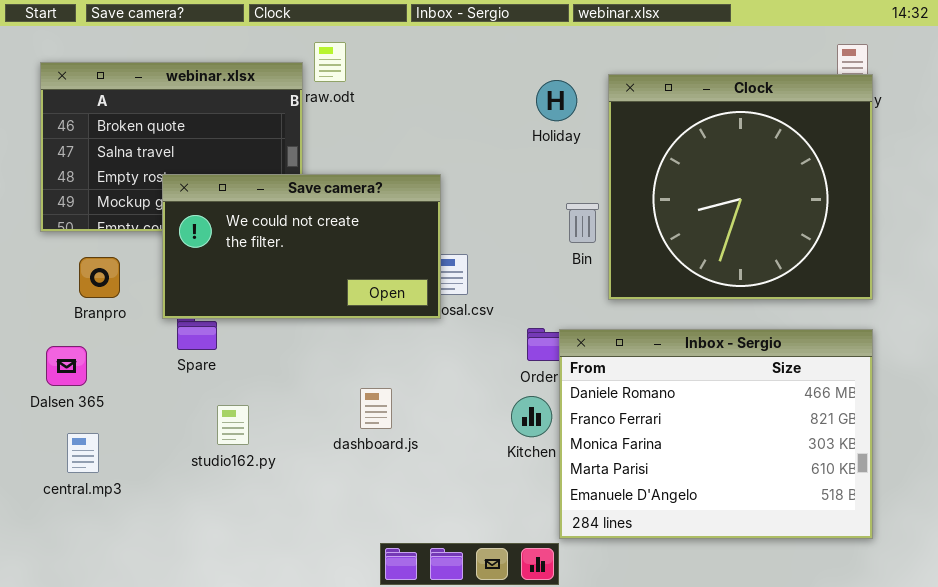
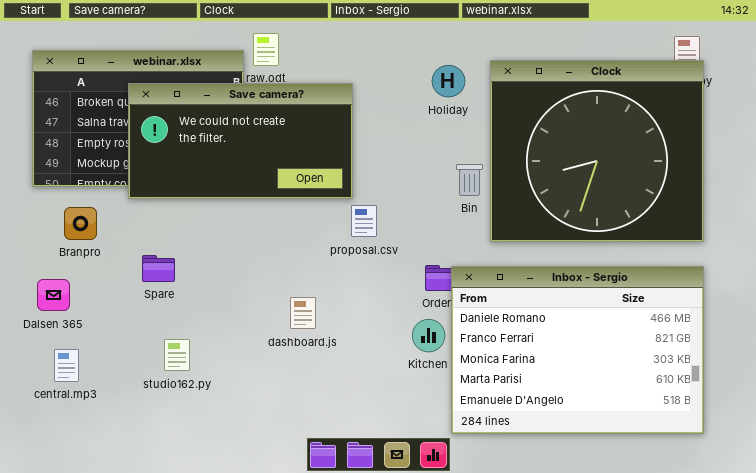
Save camera?: [162,174,441,319] -> [128,83,353,199], moved
dashboard.js: [360,388,392,429] -> [290,297,316,329], moved
studio162.py: [217,405,249,445] -> [164,339,190,371], moved

